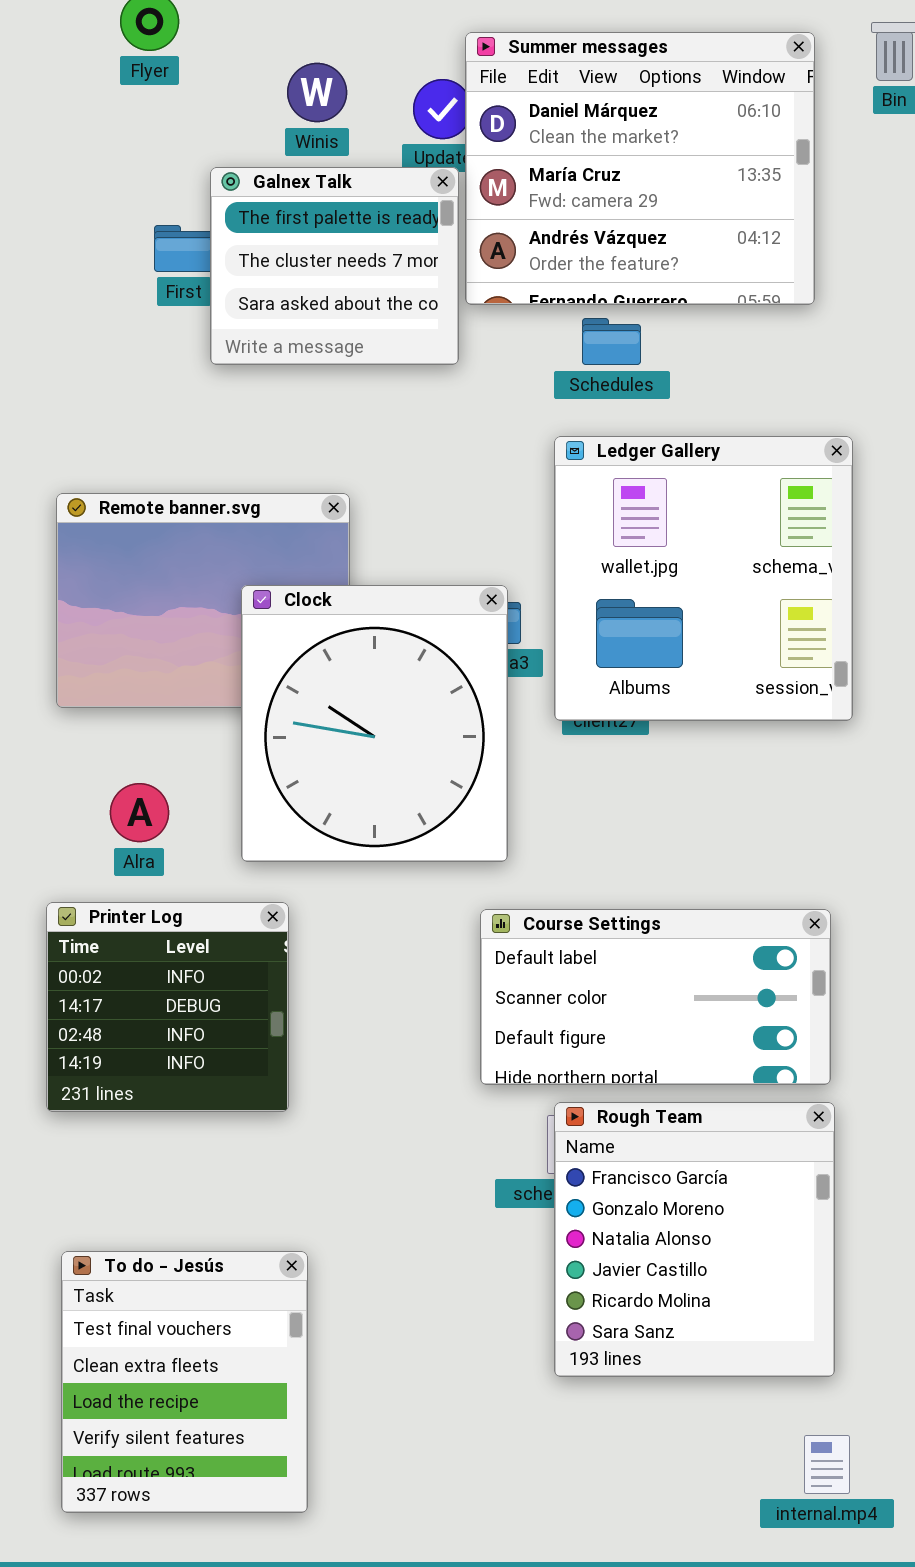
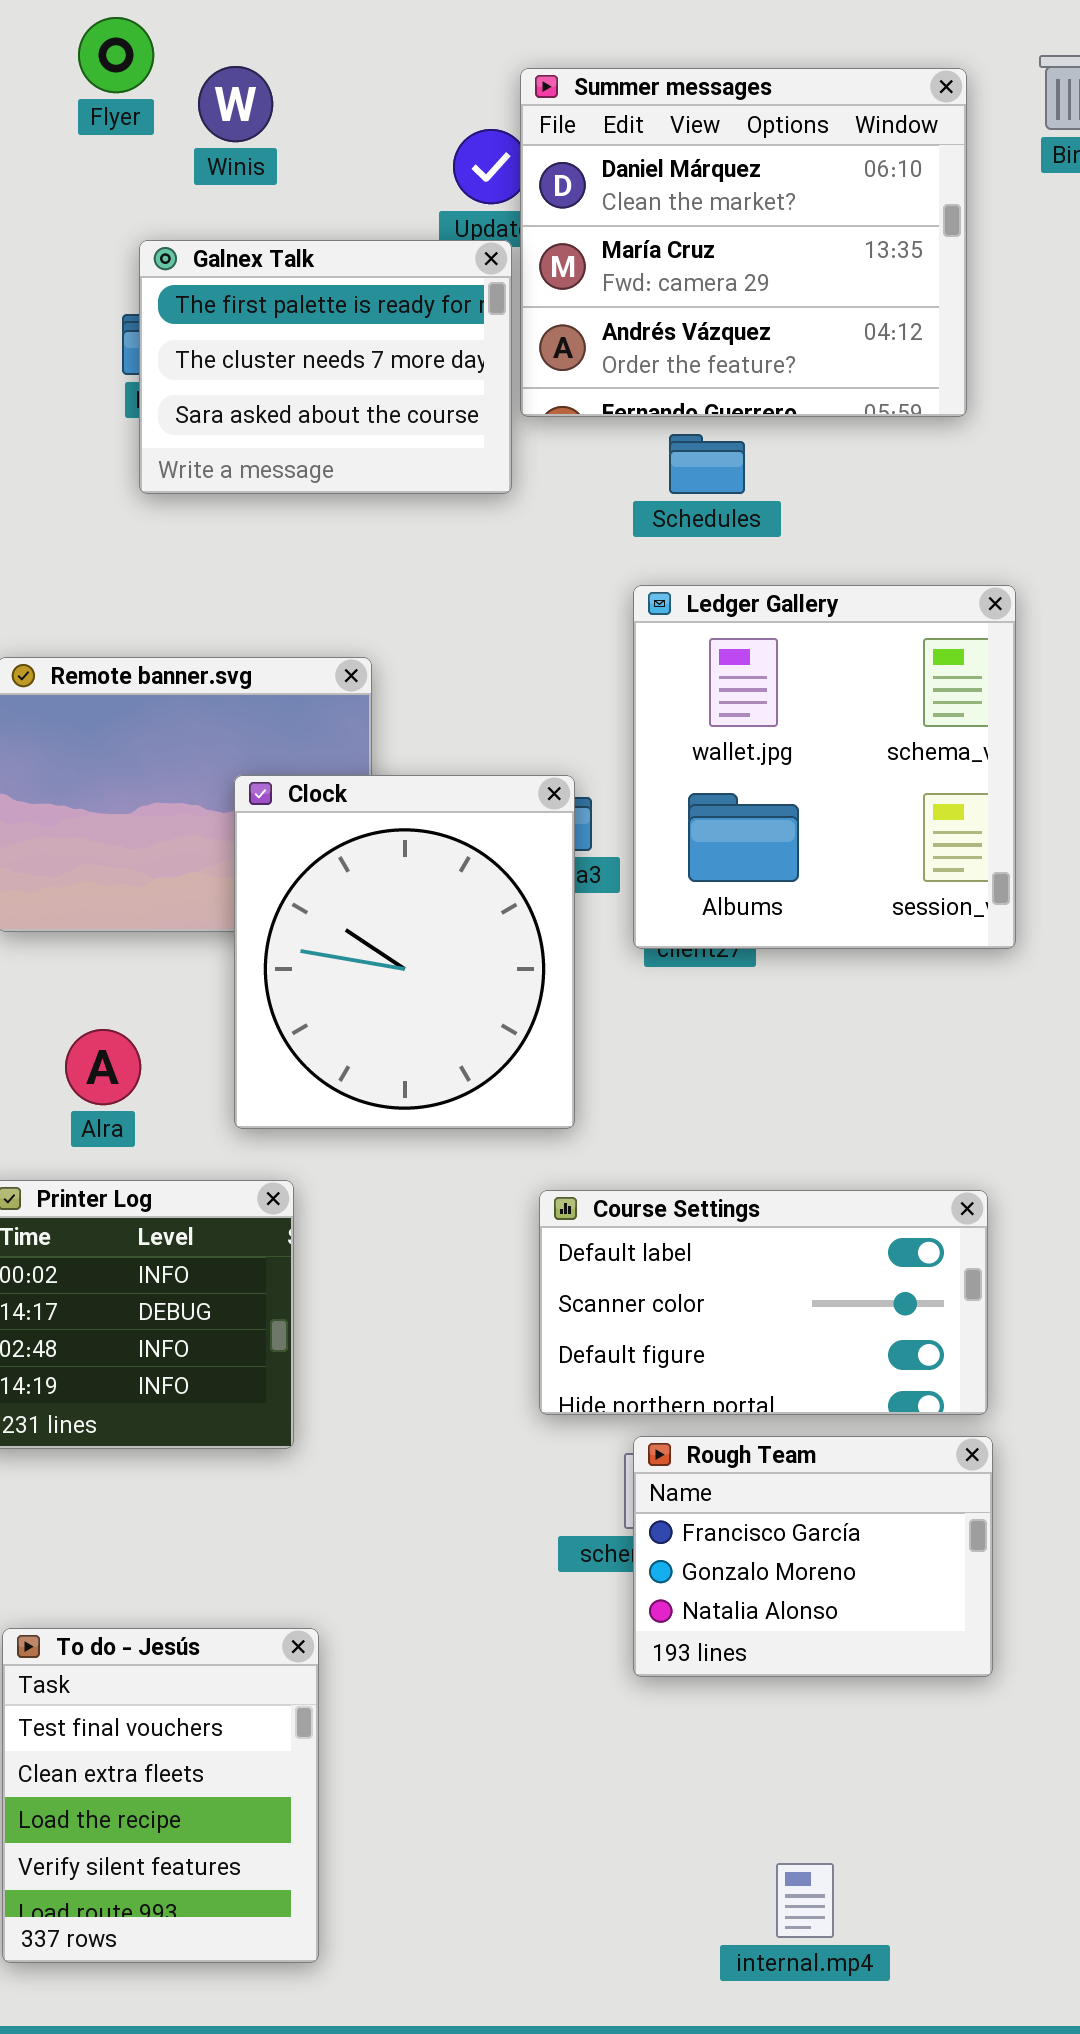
Winis: [287,63,347,122] -> [198,66,273,142], moved
Galnex Talk: [210,167,459,365] -> [139,240,512,494], resized
Rough Team: [554,1102,835,1377] -> [633,1436,993,1677], resized
internal.mp4: [804,1435,850,1494] -> [776,1863,834,1938], moved

